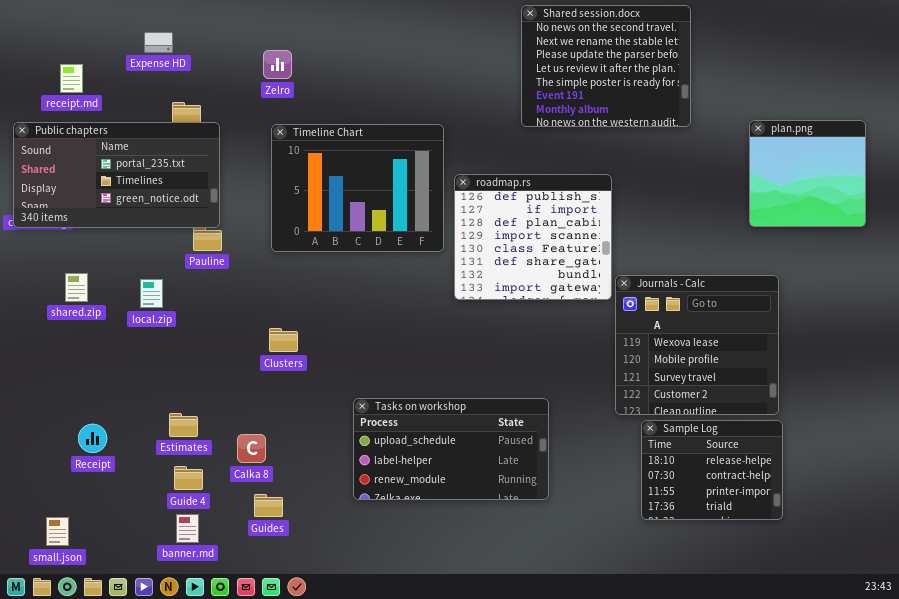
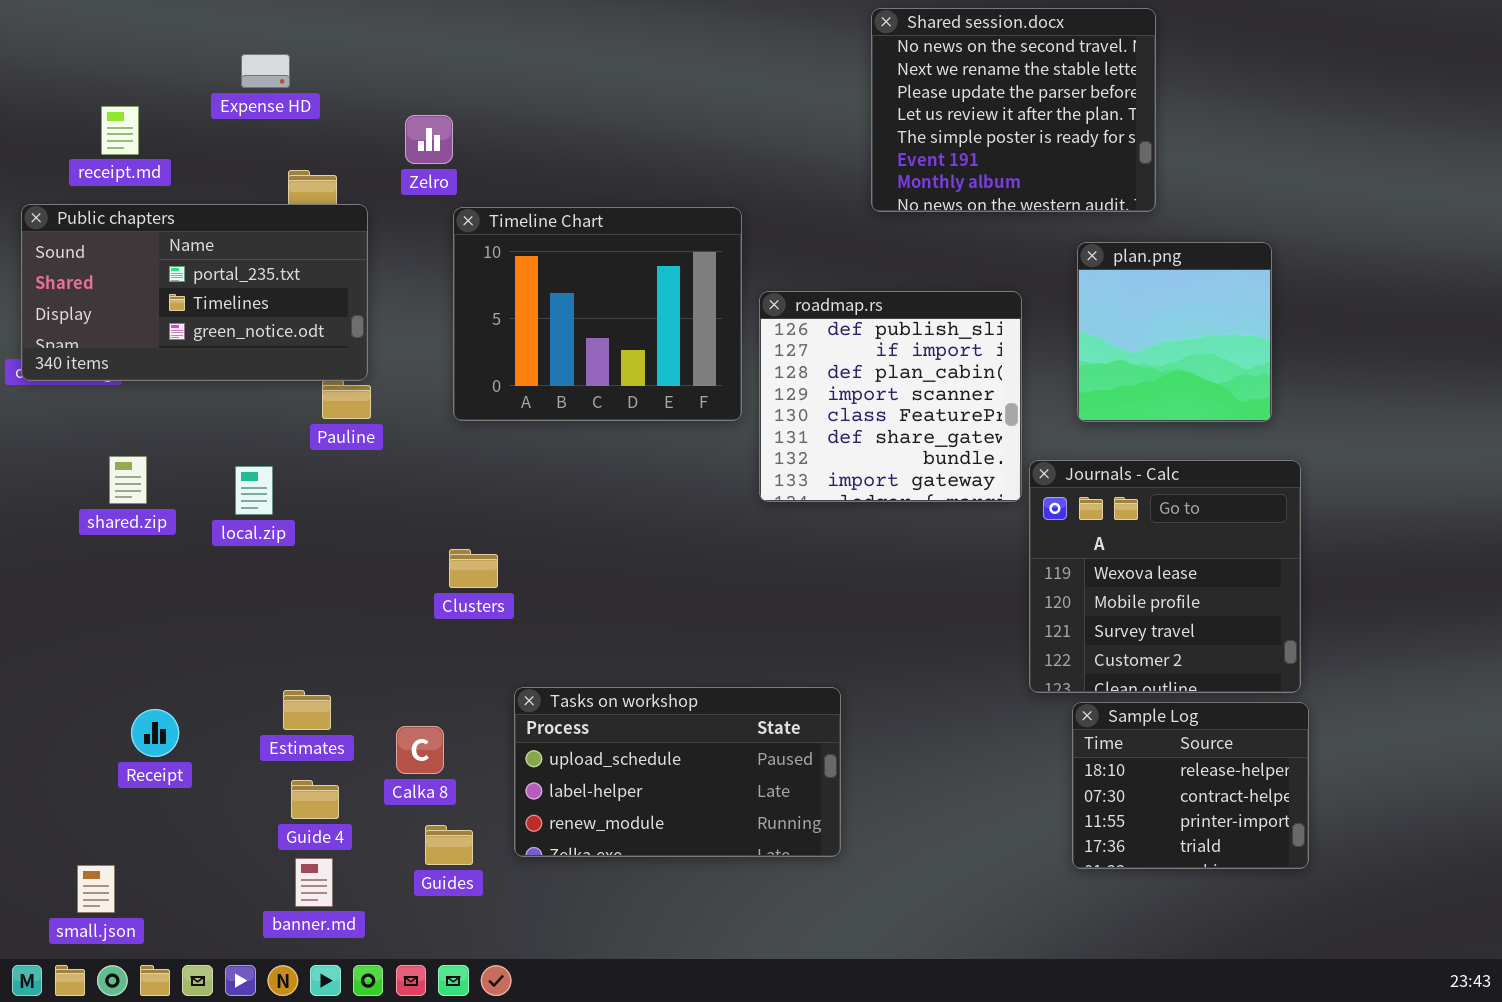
Zelro: [263,50,292,79] -> [405,115,453,164], moved
plan.png: [749,120,866,227] -> [1077,242,1272,422], moved
Tasks on workshop: [353,398,549,500] -> [514,687,841,857], moved

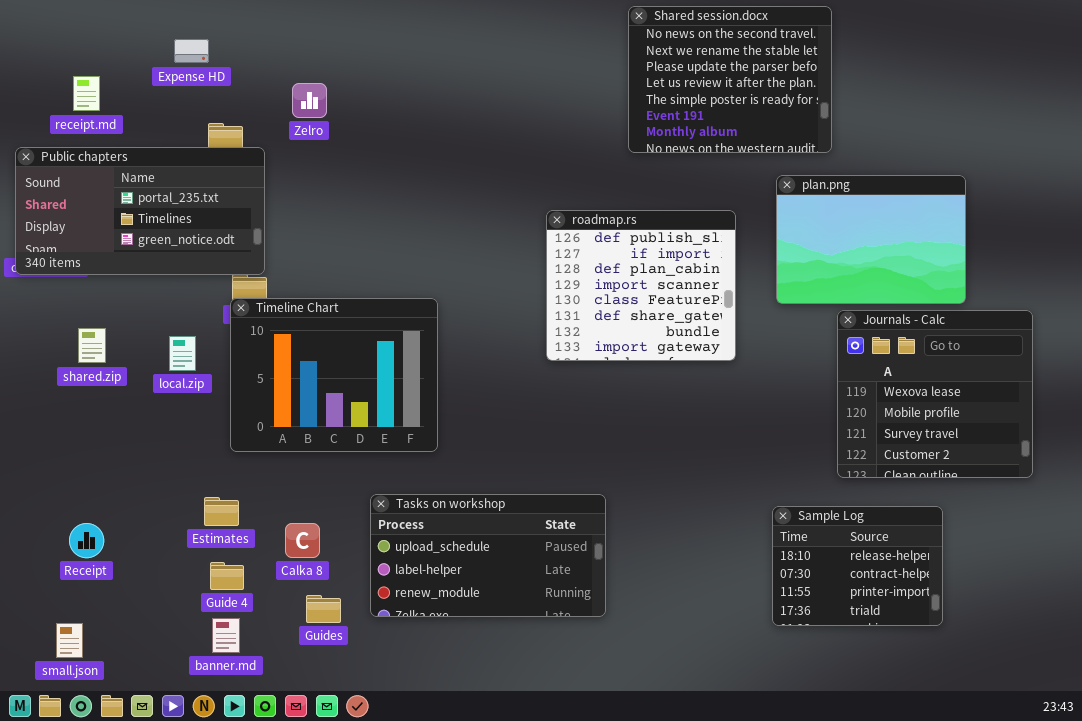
Timeline Chart: [453,207,742,421] -> [230,298,438,452], moved
plan.png: [1077,242,1272,422] -> [776,175,966,304], resized
Journals - Calc: [1029,460,1301,693] -> [837,310,1033,478], moved
Receipt: [131,709,179,757] -> [69,523,104,558], moved

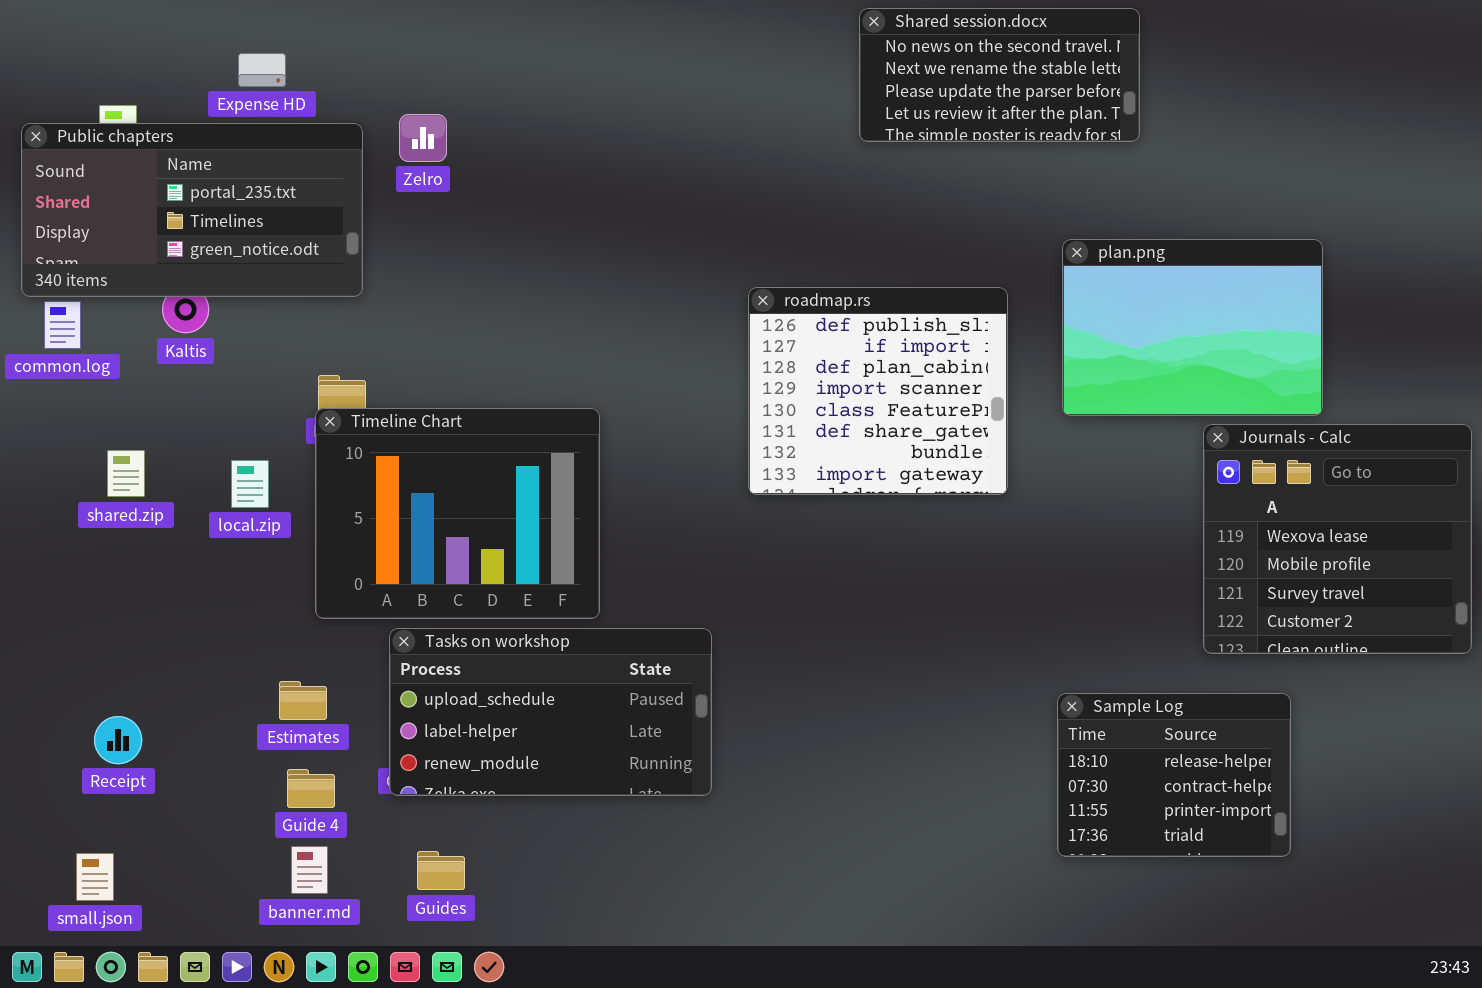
Shared session.docx: [628,6,832,153] -> [859,8,1140,142], resized
Public chapters: [15,147,265,275] -> [21,123,363,297], moved
Journals - Calc: [837,310,1033,478] -> [1203,424,1472,654], moved
Tasks on workshop: [370,494,606,617] -> [389,628,712,796], moved
Guides: [306,595,341,623] -> [417,851,465,890], moved

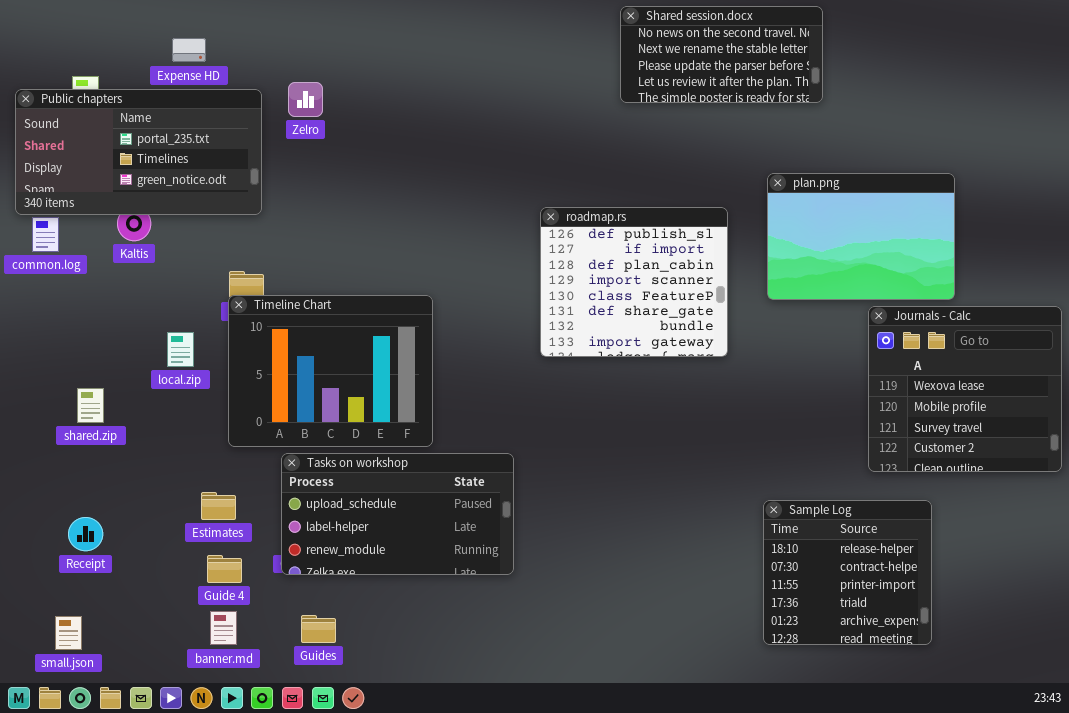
shared.zip: [107,450,145,497] -> [77,388,104,423], moved
Sample Log: [1057,693,1291,857] -> [763,500,932,645], resized

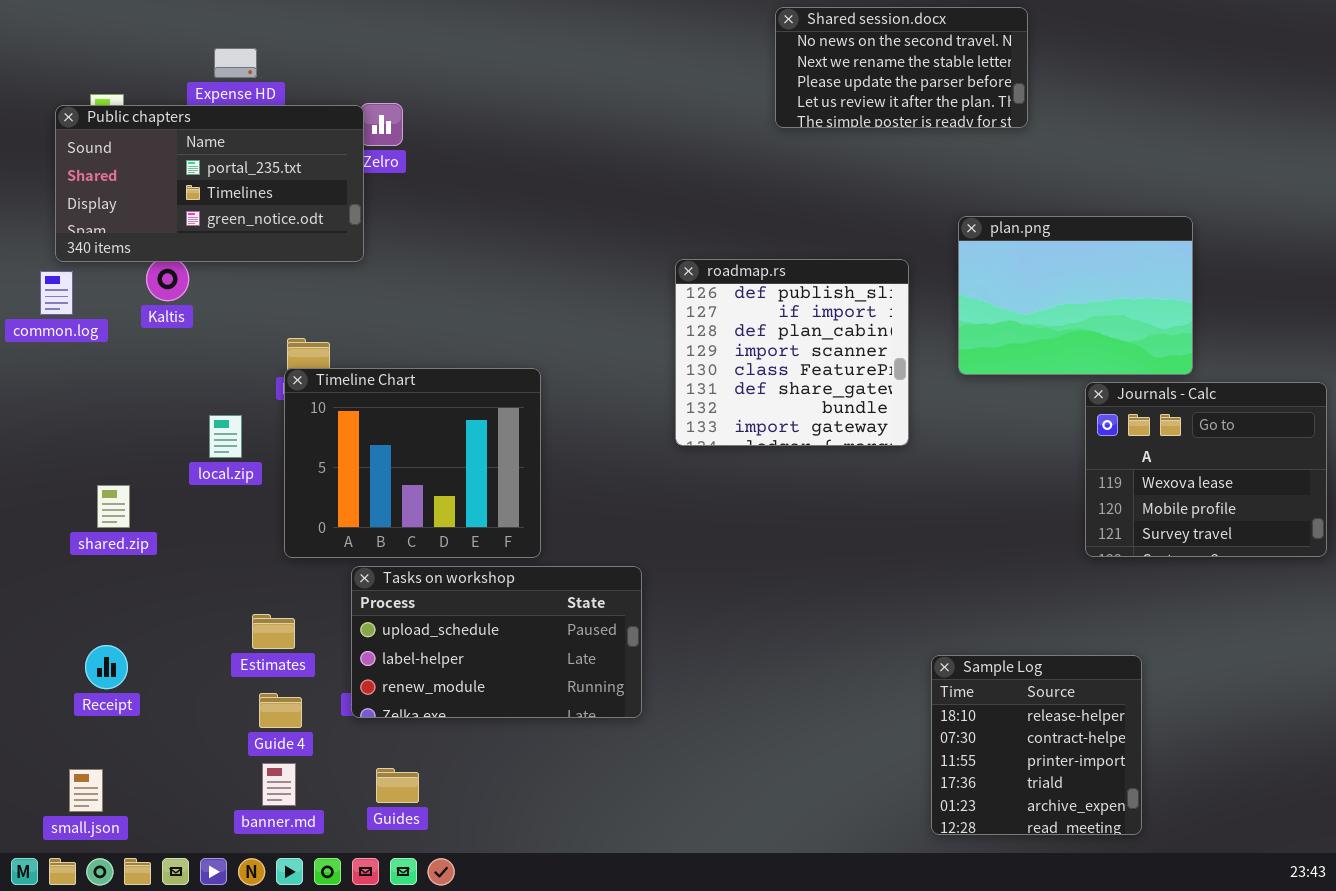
Public chapters: [15,89,262,215] -> [55,105,364,262], moved
Journals - Calc: [868,306,1062,472] -> [1085,382,1327,557], resized
Sample Log: [763,500,932,645] -> [931,655,1142,835], moved

